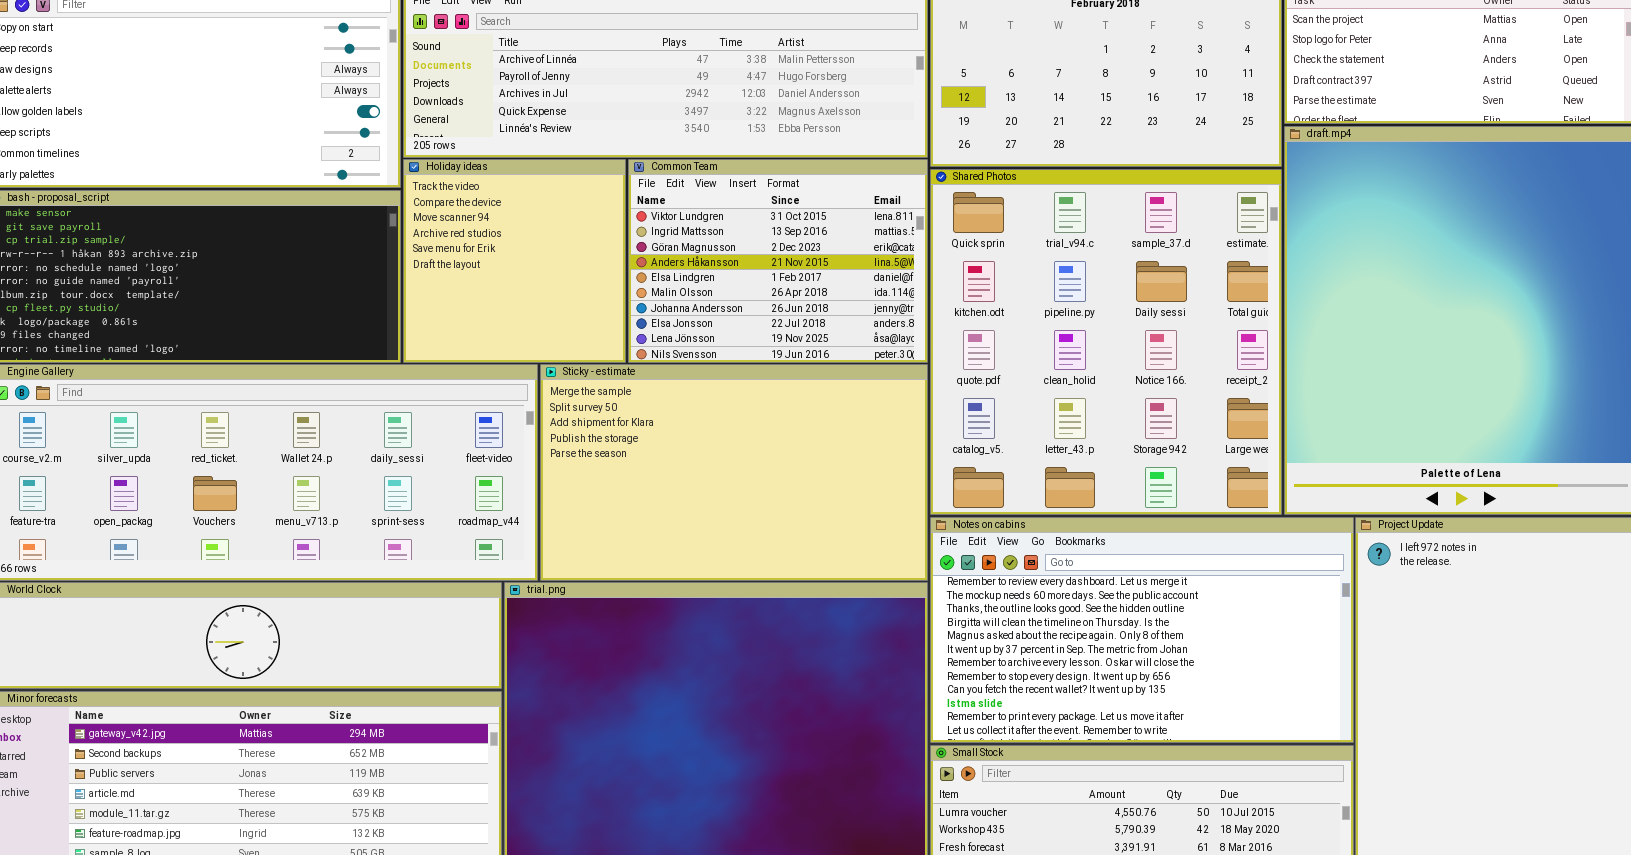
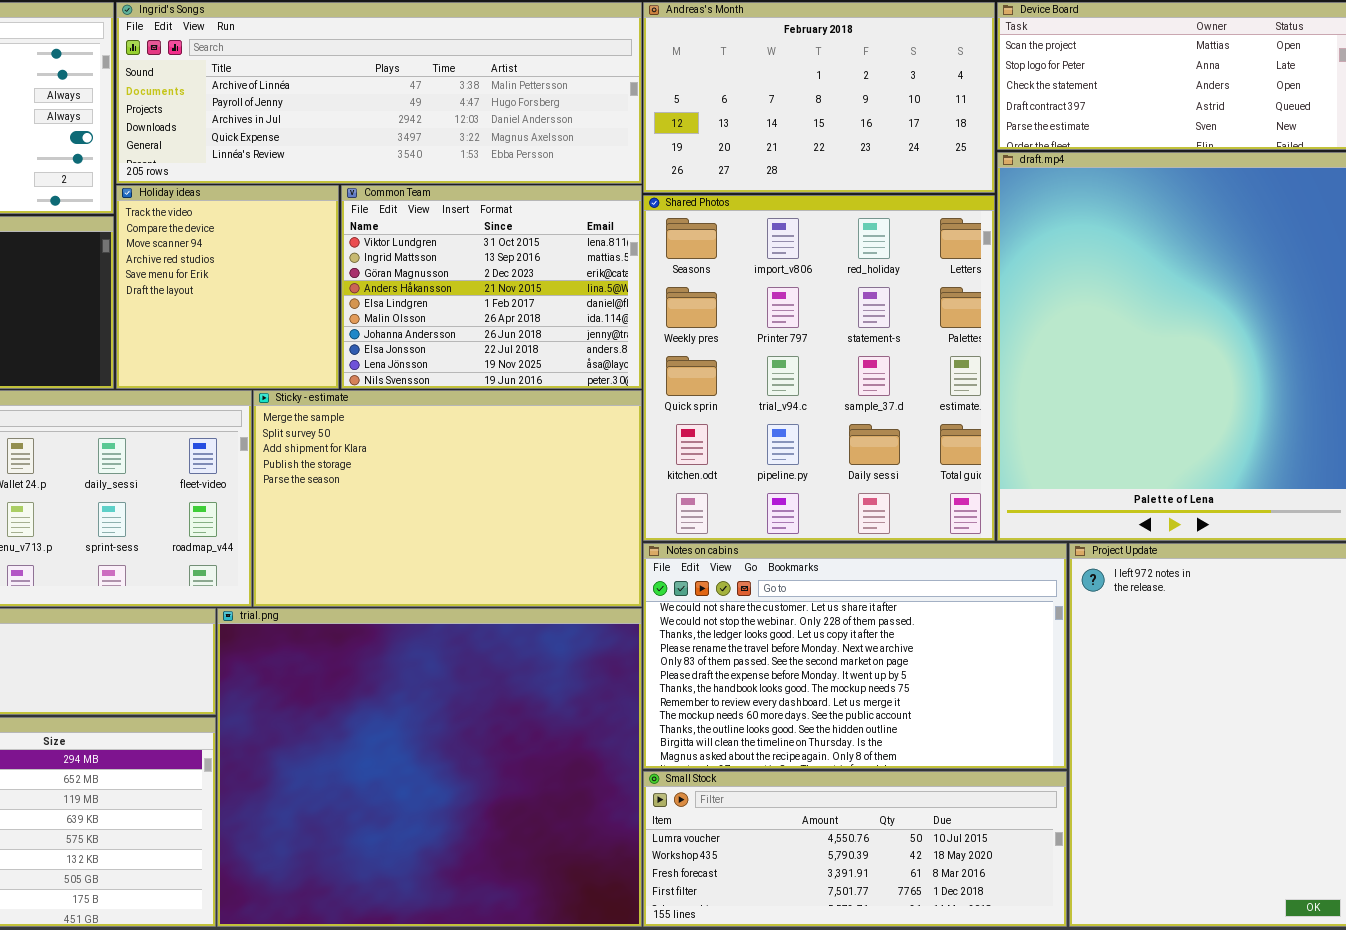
Shared Photos: [930,169,1282,515] -> [643,195,995,541], scrolled up 2 rows
Notes on cabins: [930,517,1354,743] -> [643,543,1067,769], scrolled up 7 rows

